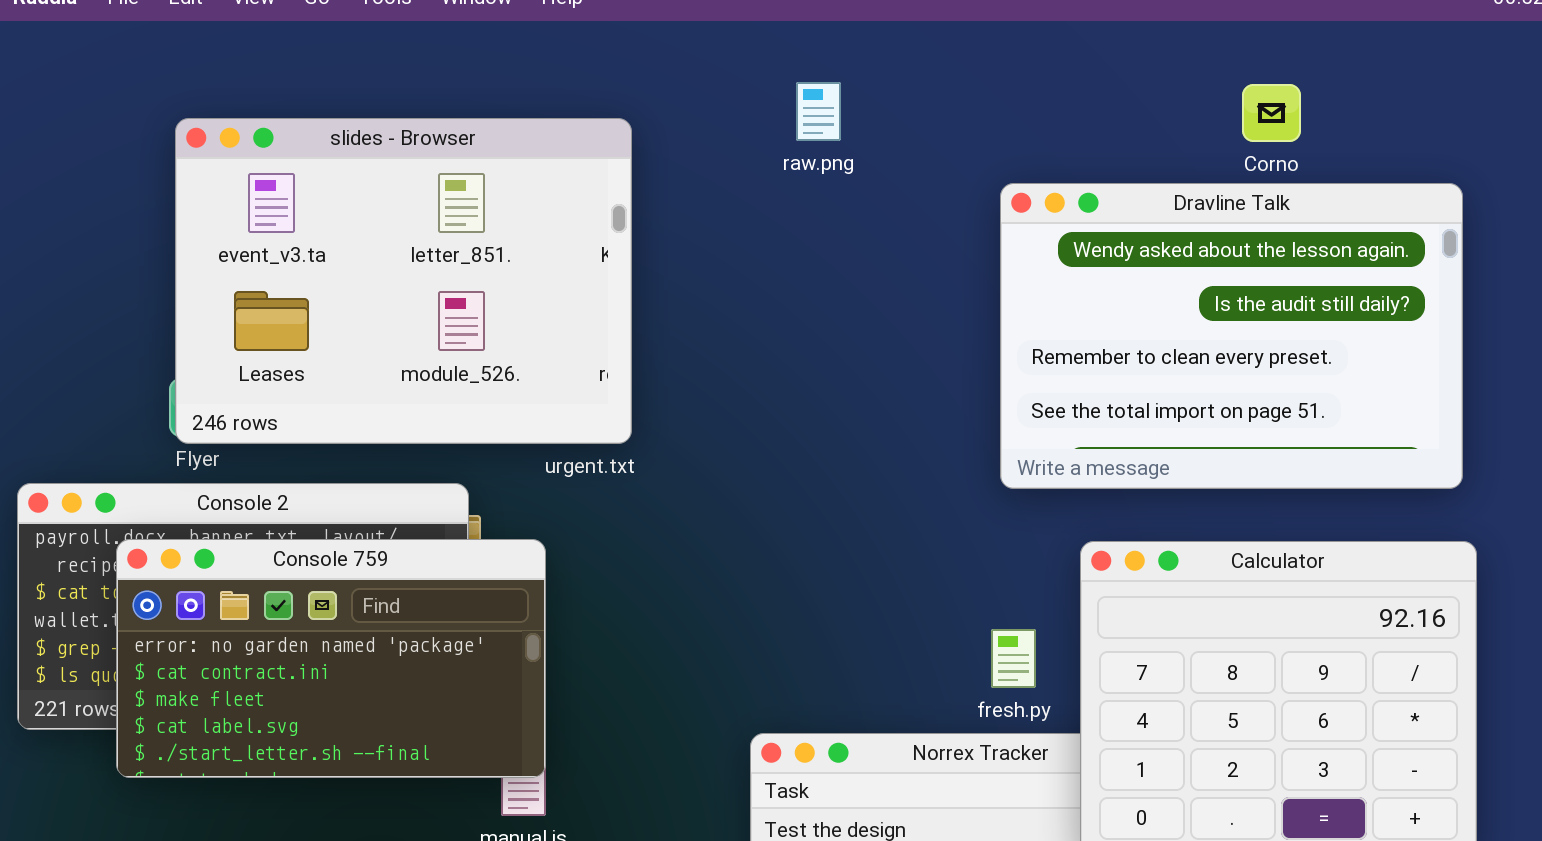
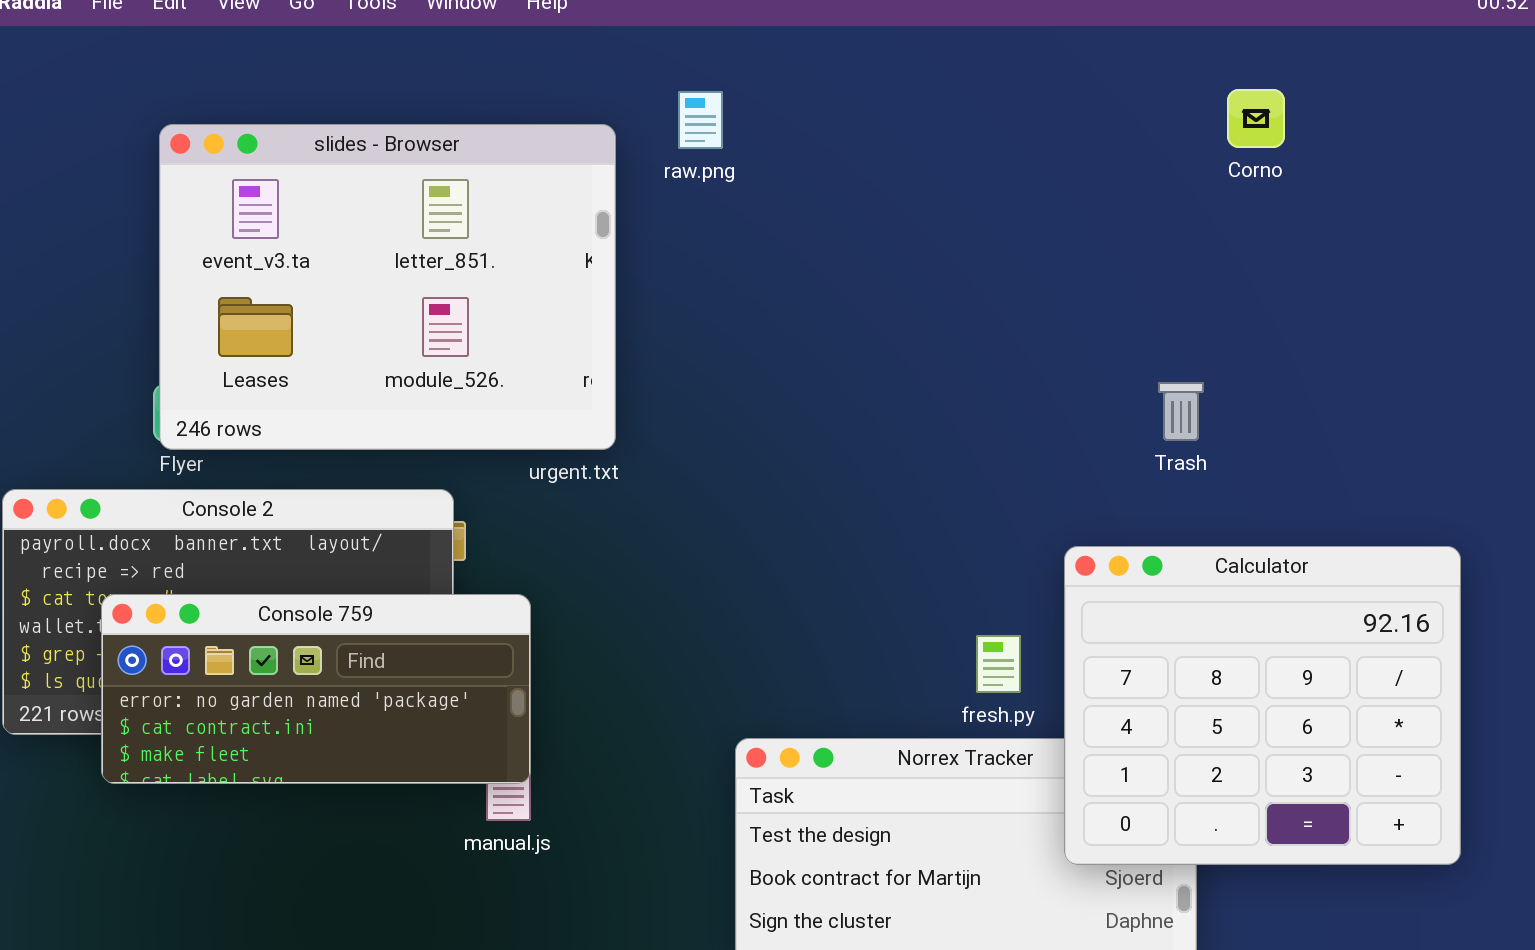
raw.png: [796,82,841,141] -> [678,91,723,149], moved
Dravline Talk: [1000,183,1463,489] -> none, closed
Console 759: [116,539,546,778] -> [101,594,531,784], resized

